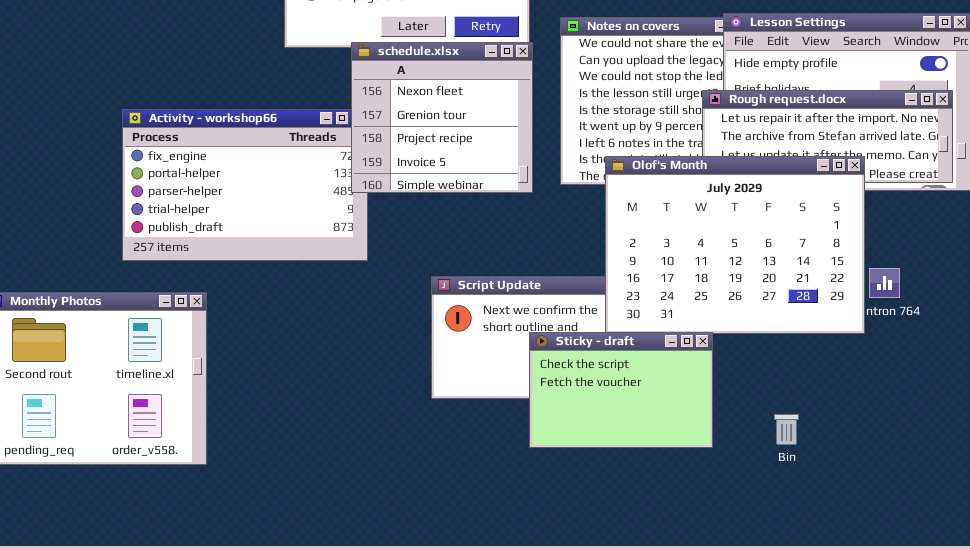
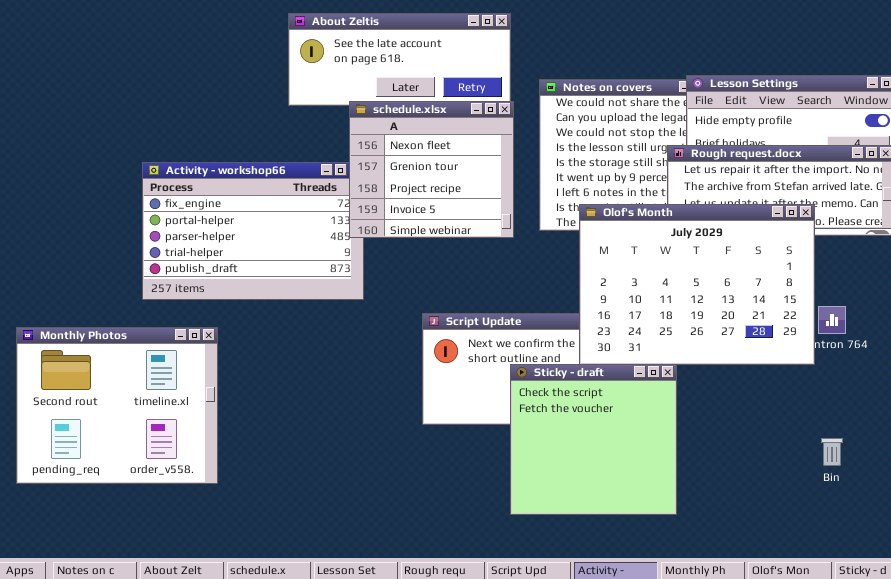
Sticky - draft: [529,332,713,448] -> [510,364,677,515], resized
Bin: [774,414,799,445] -> [821,438,843,466], moved

